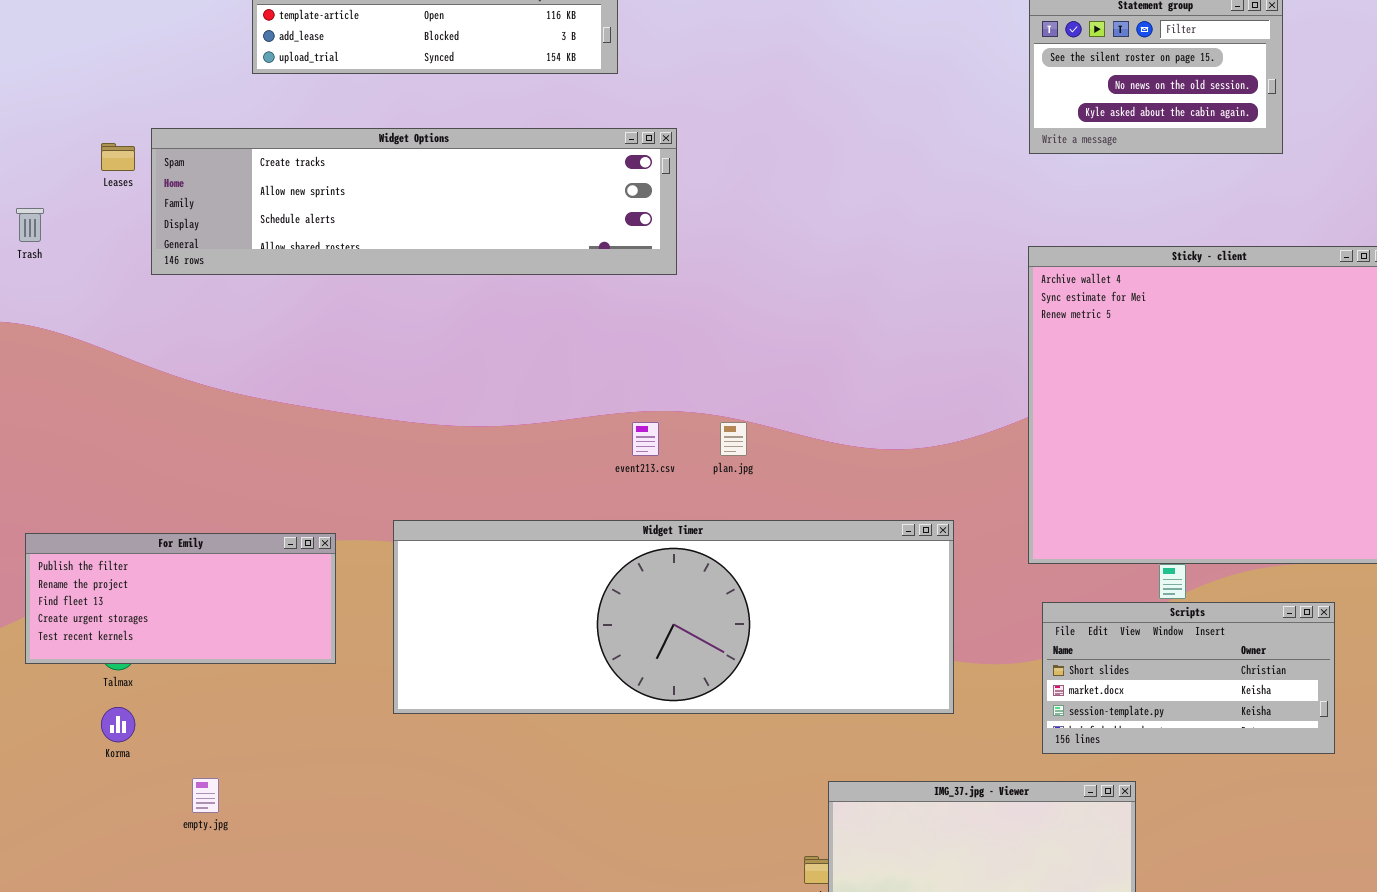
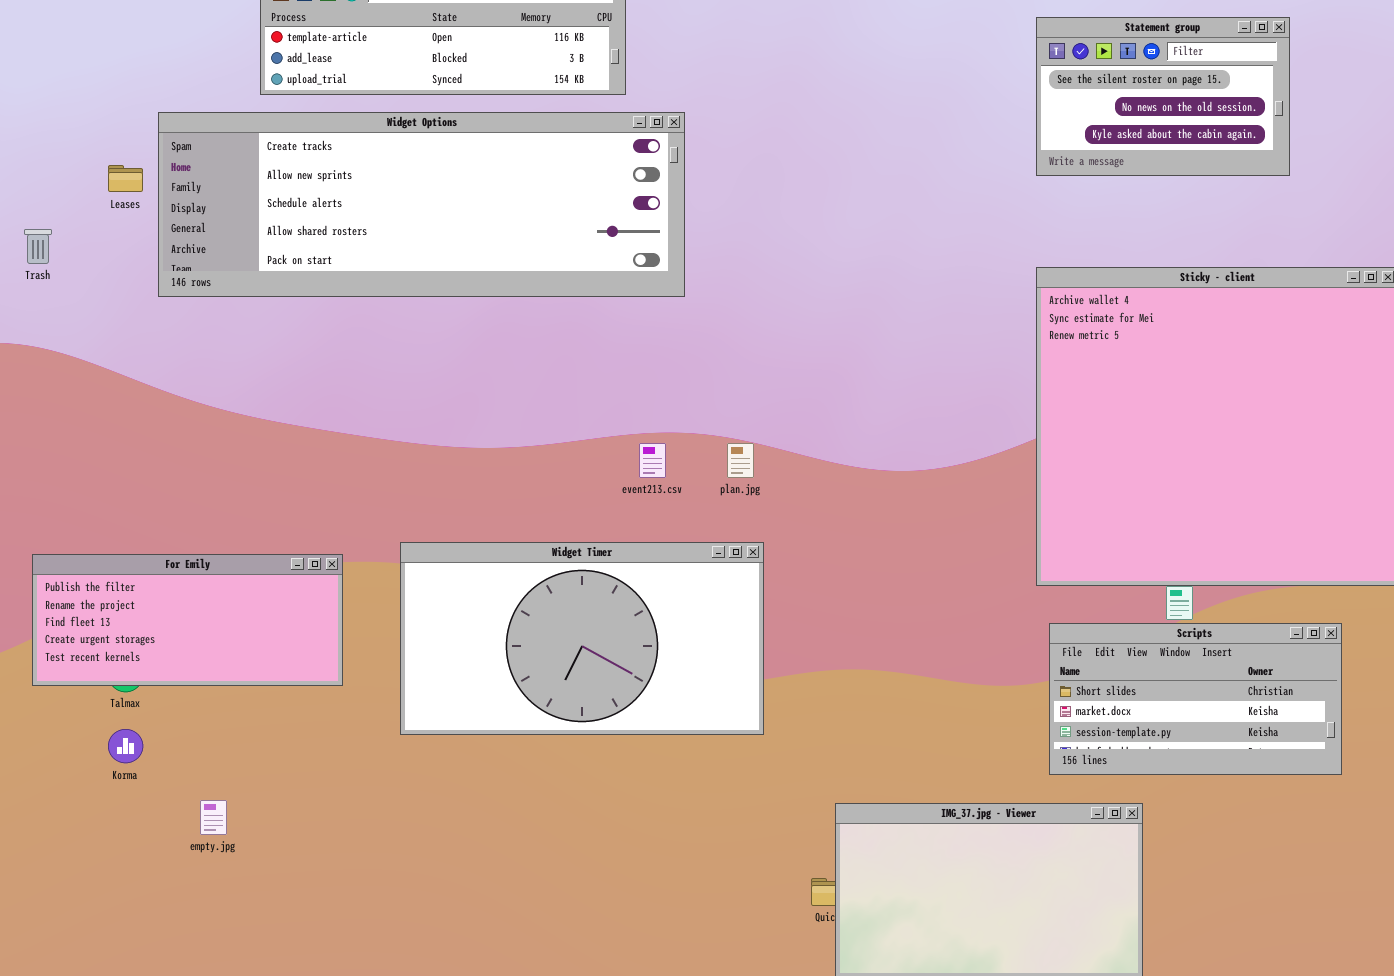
Widget Options: [151,128,677,275] -> [158,112,685,297], resized
Widget Timer: [393,520,954,714] -> [400,542,764,735], resized

